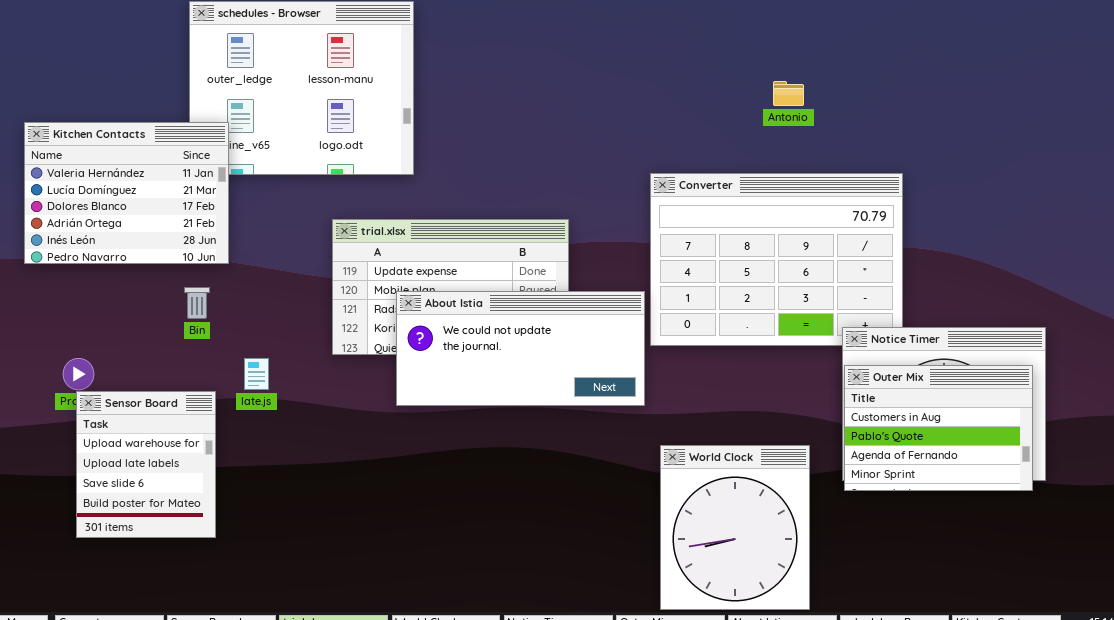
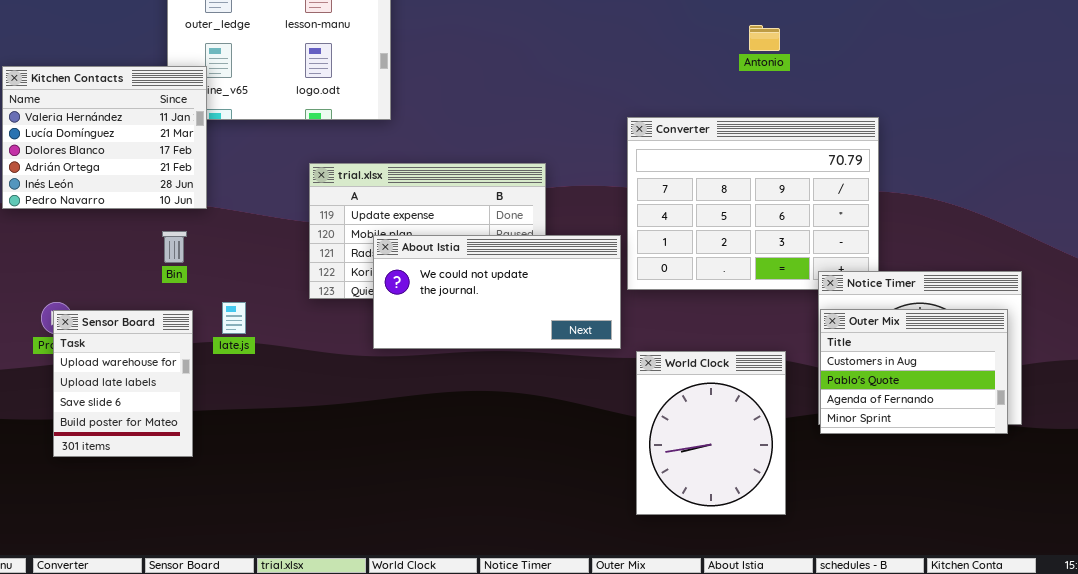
Sensor Board: [76,391,216,538] -> [53,310,193,457], moved
World Clock: [660,445,810,610] -> [636,351,786,515], moved

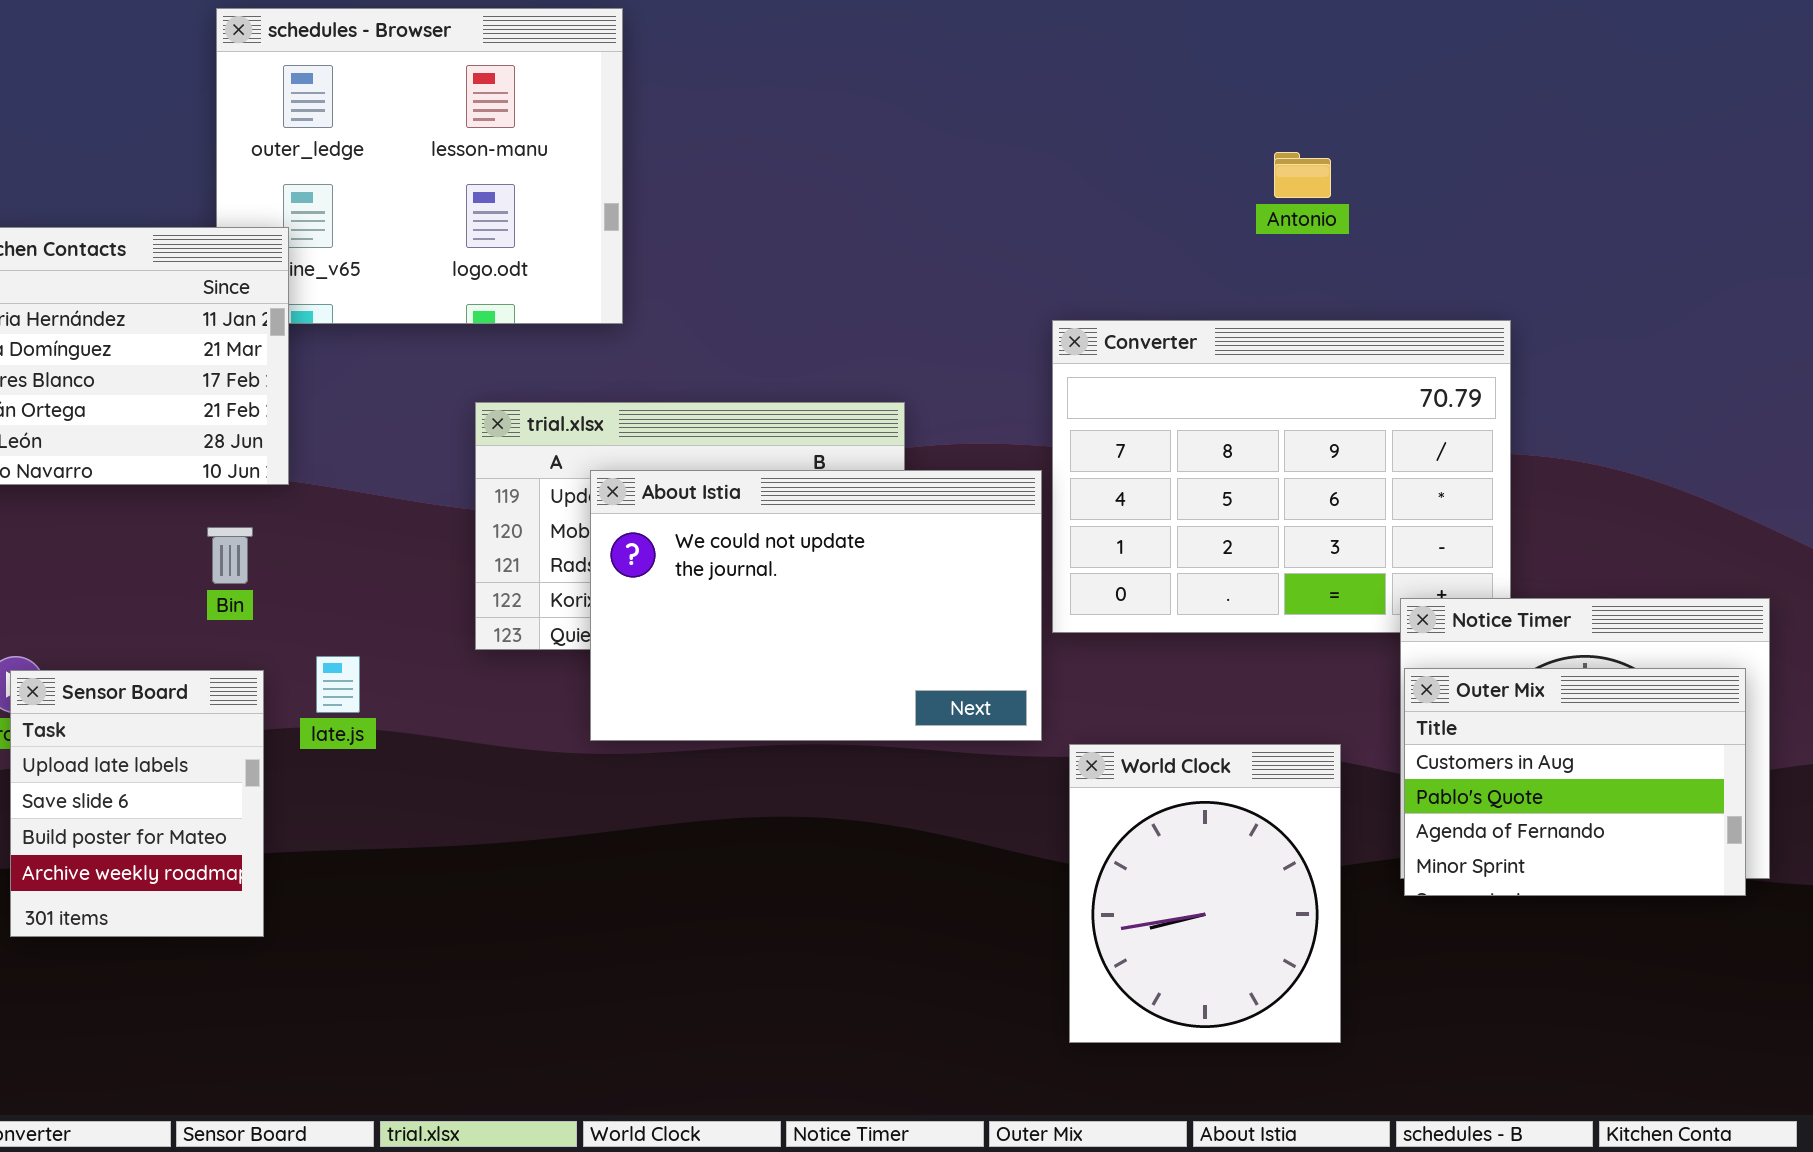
About Istia: [373,235,621,349] -> [590,470,1042,741], resized
Sensor Board: [53,310,193,457] -> [10,670,264,937], scrolled down 1 row

